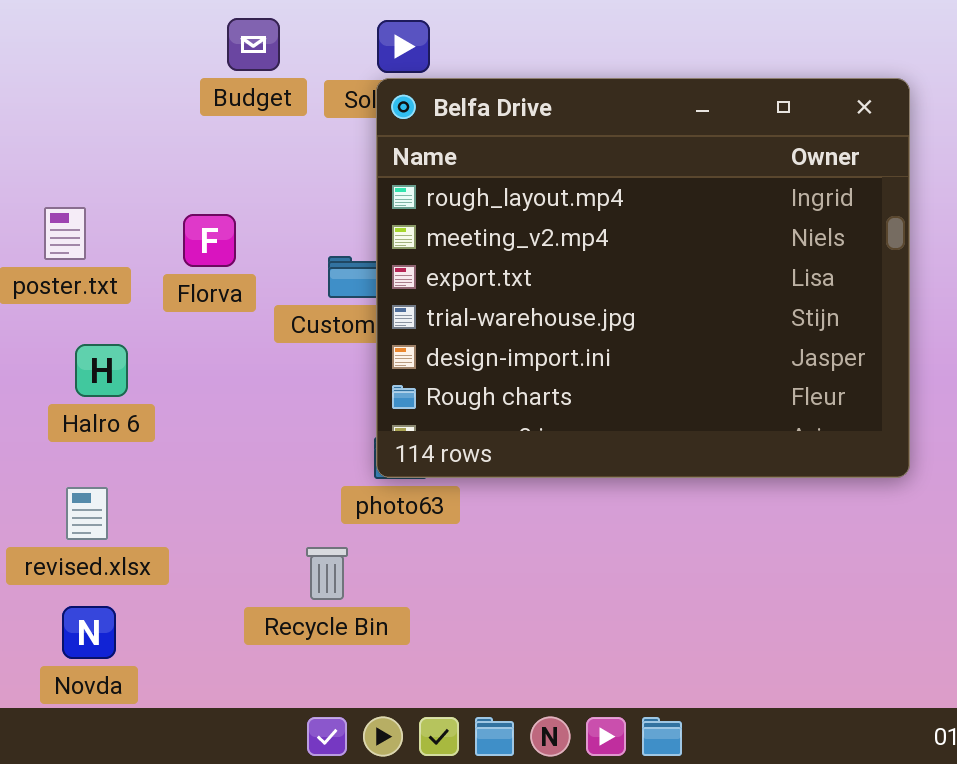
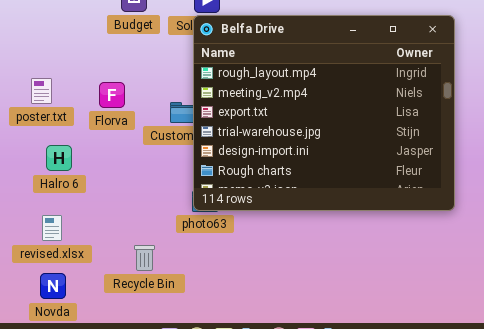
Recycle Bin: [306,547,348,600] -> [134,245,155,271], moved

